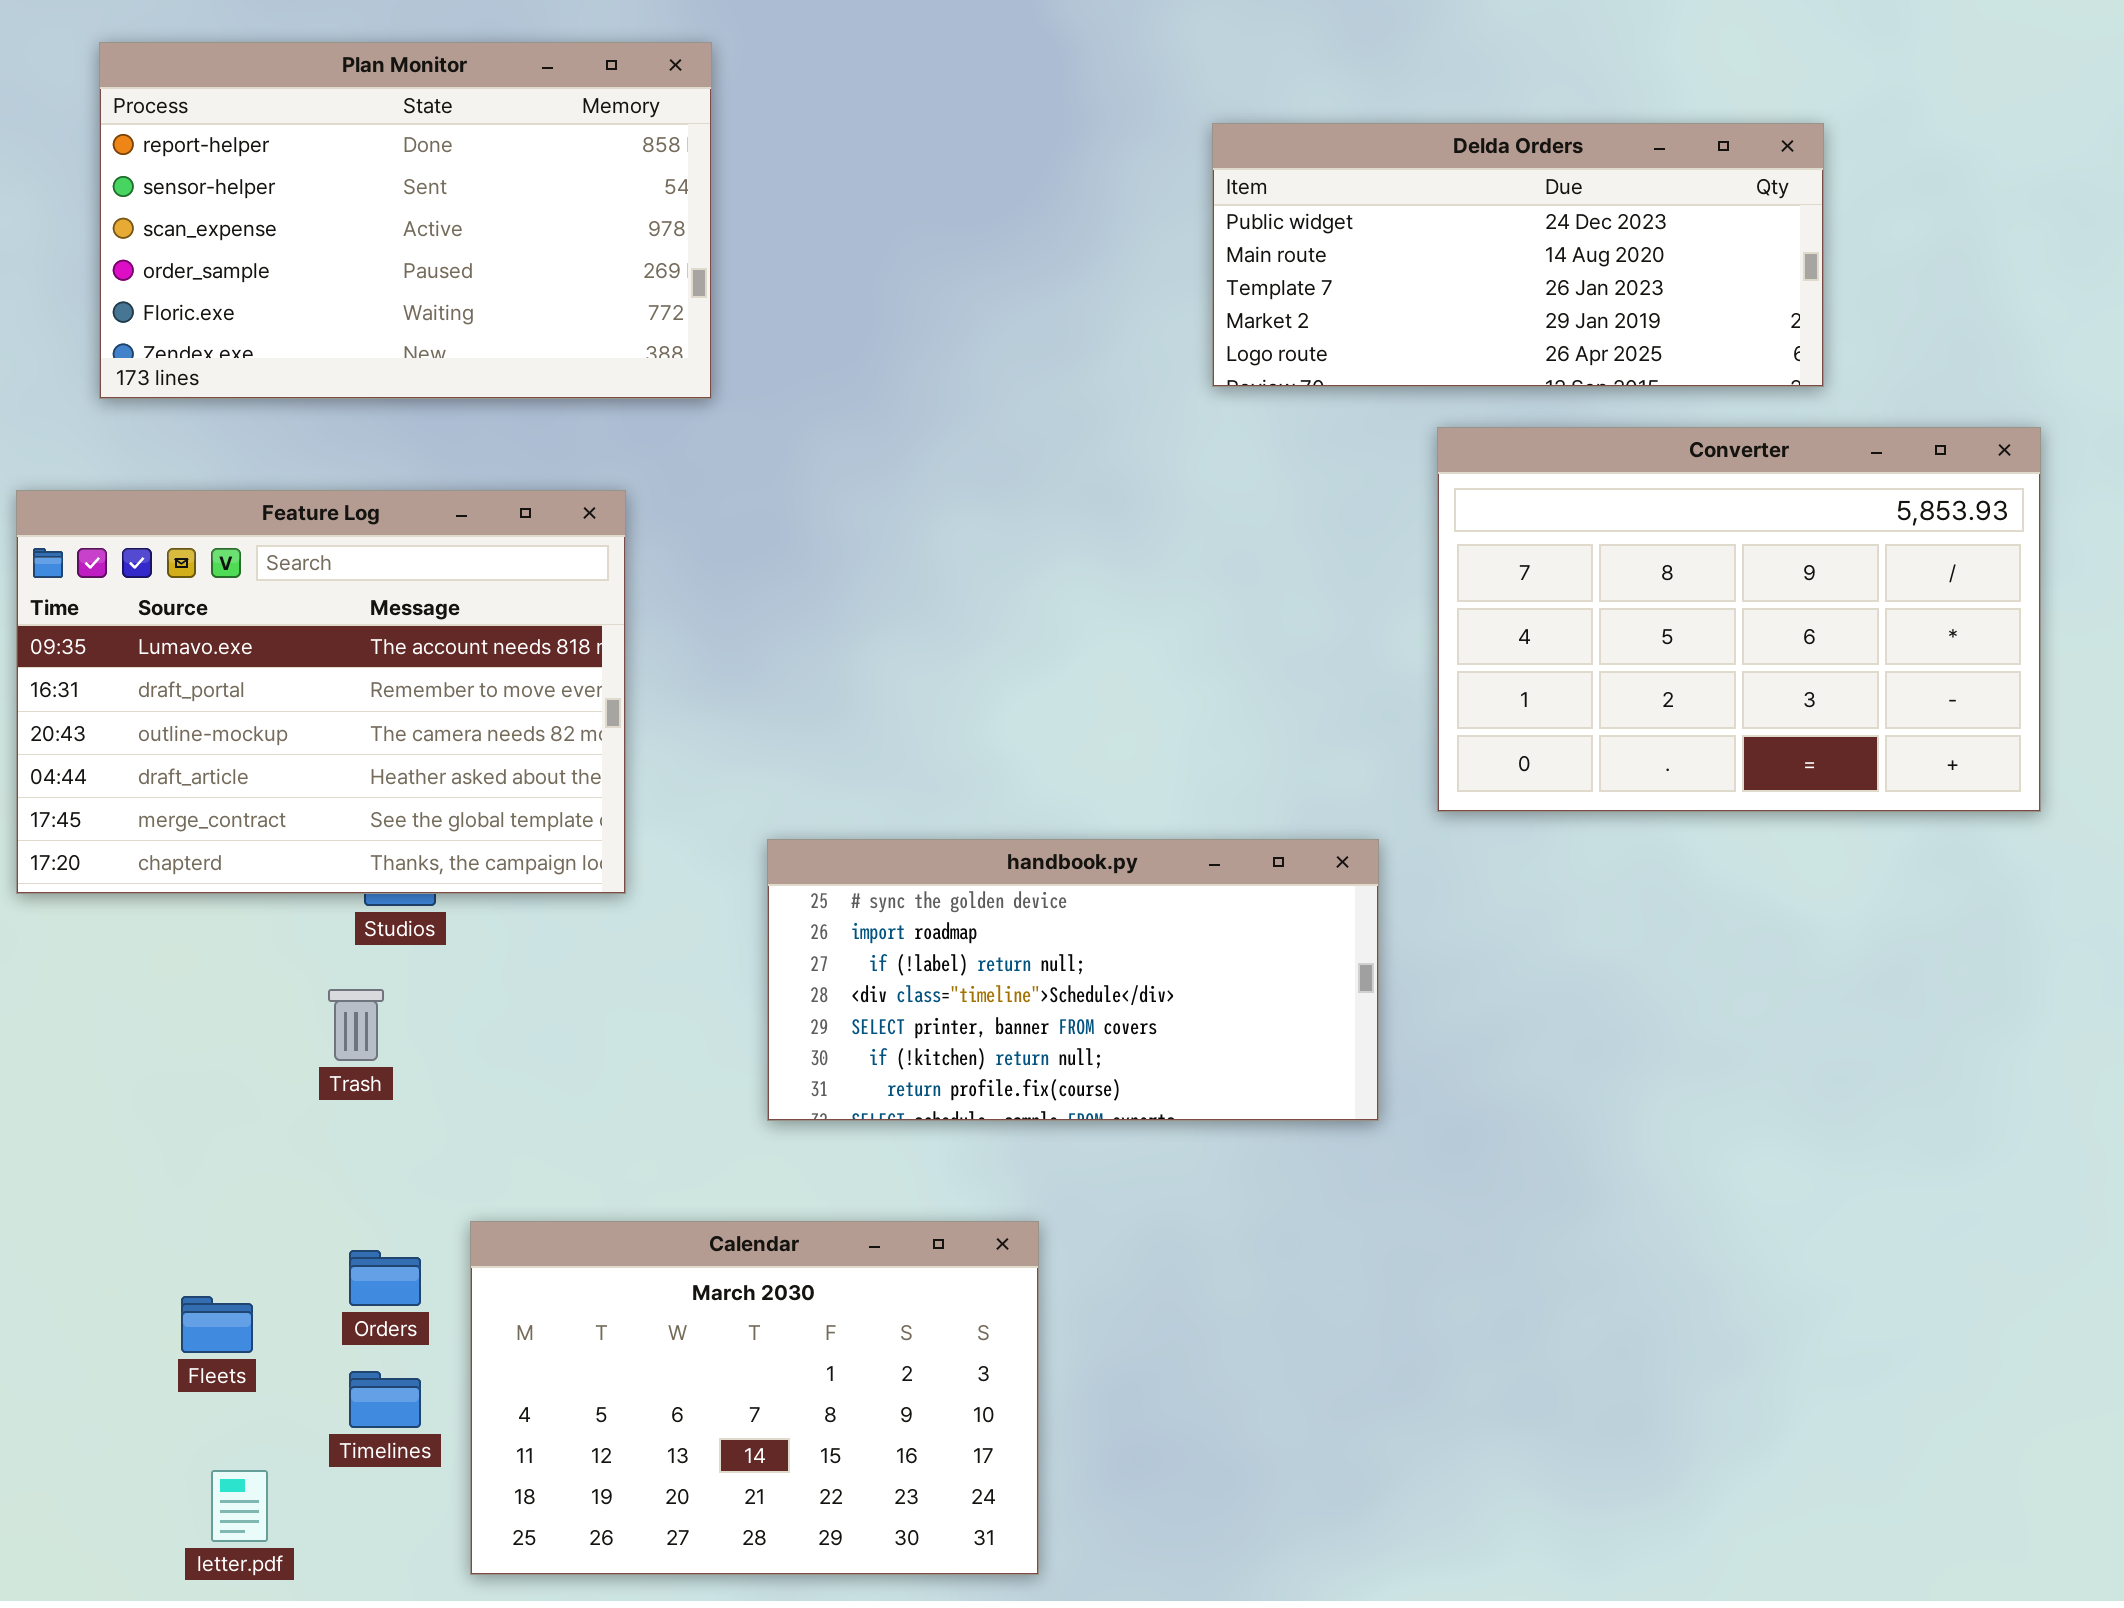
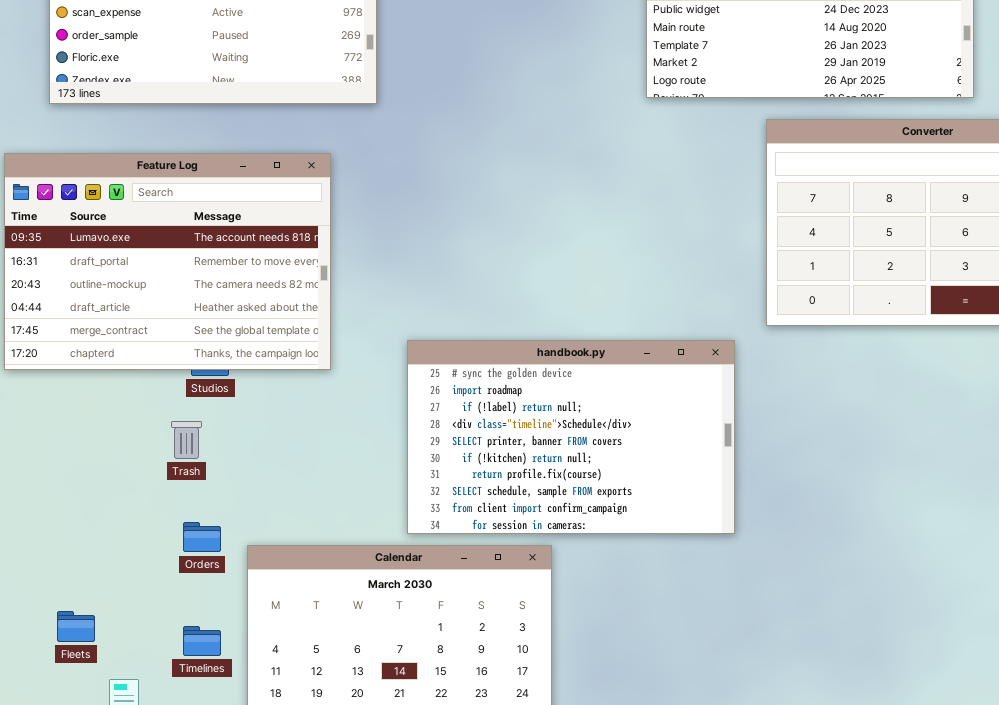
handbook.py: [767,839,1379,1121] -> [407,340,735,534], resized
Orders: [349,1250,421,1306] -> [183,522,221,552], moved
Fleets: [181,1296,253,1353] -> [57,611,95,642], moved

